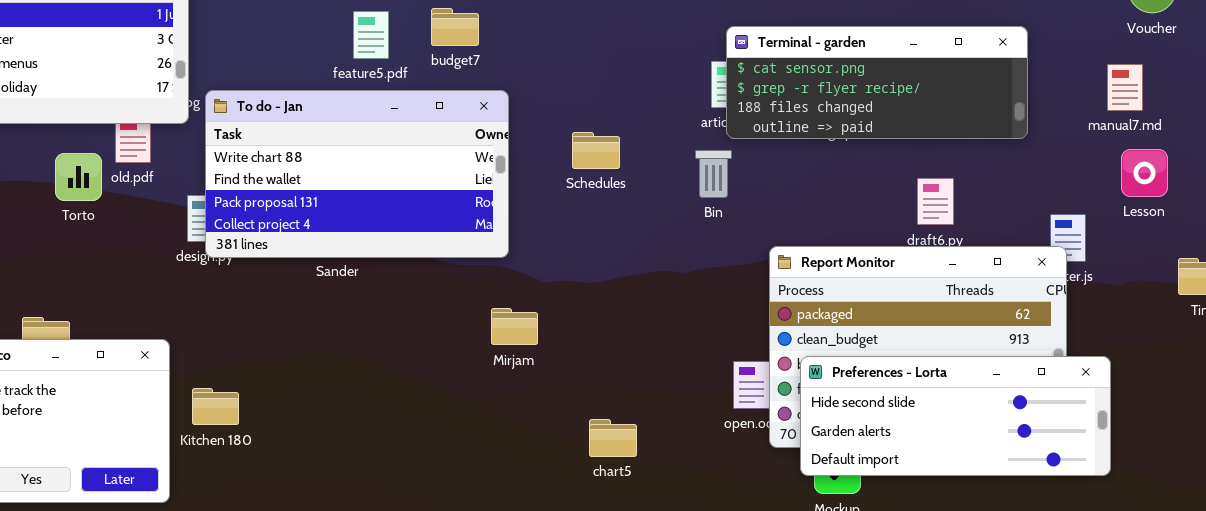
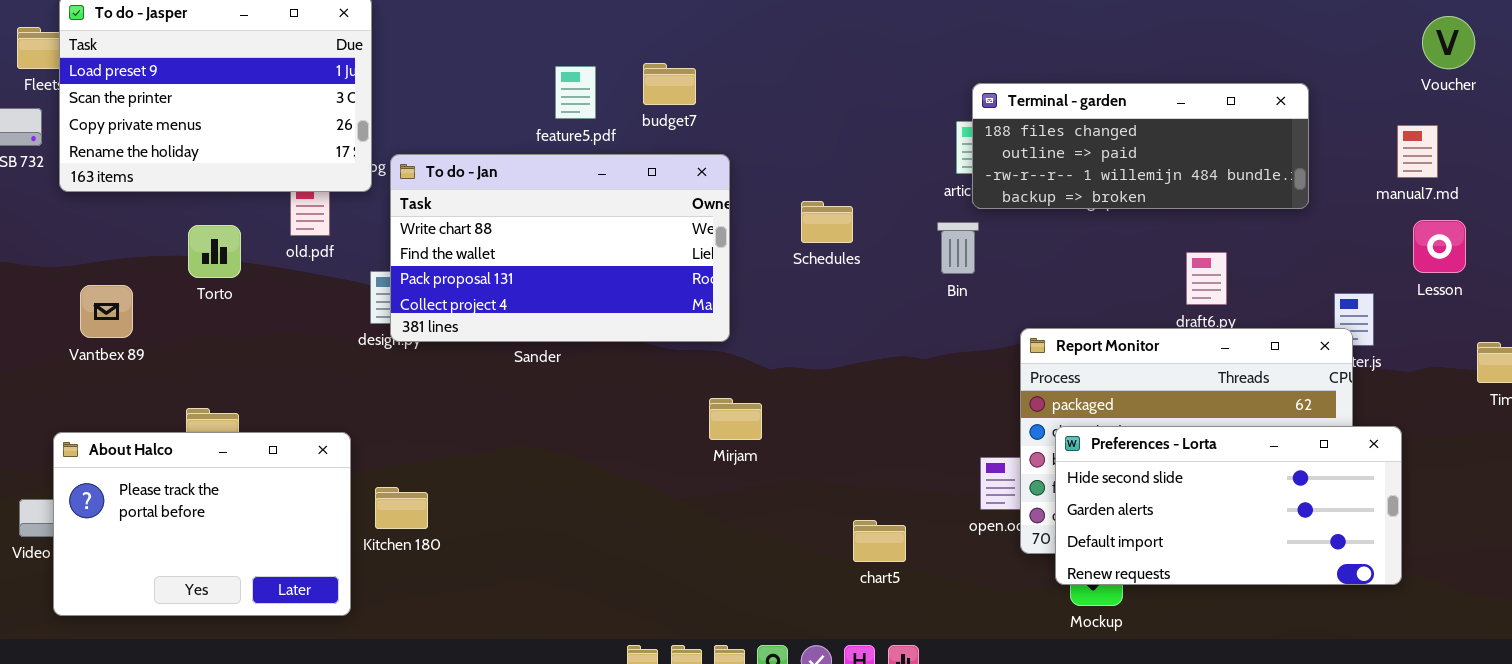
Terminal - garden: [726,26,1028,139] -> [972,83,1309,209], scrolled down 2 rows
Torto: [55,153,102,201] -> [188,225,241,278], moved
Preferences - Lorta: [800,356,1111,476] -> [1055,426,1402,585], resized
chart5: [589,419,637,457] -> [853,520,906,562], moved

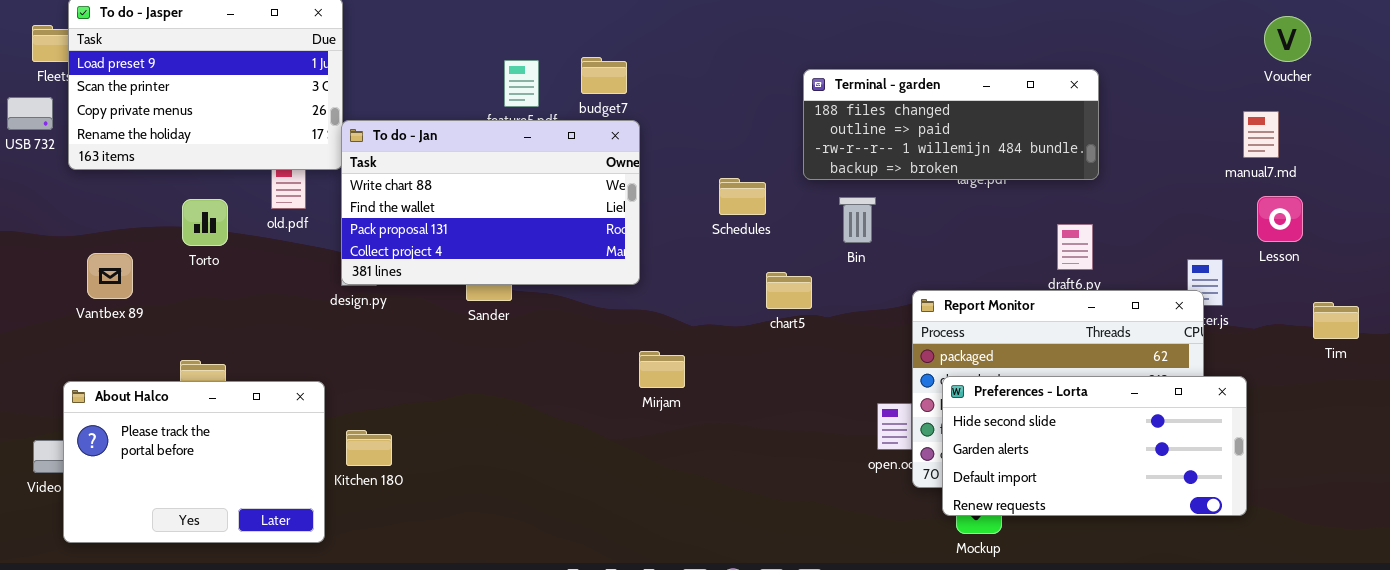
Terminal - garden: [972,83,1309,209] -> [803,69,1099,180], moved
To do - Jan: [390,154,730,342] -> [341,120,640,285], moved
chart5: [853,520,906,562] -> [766,272,812,309], moved

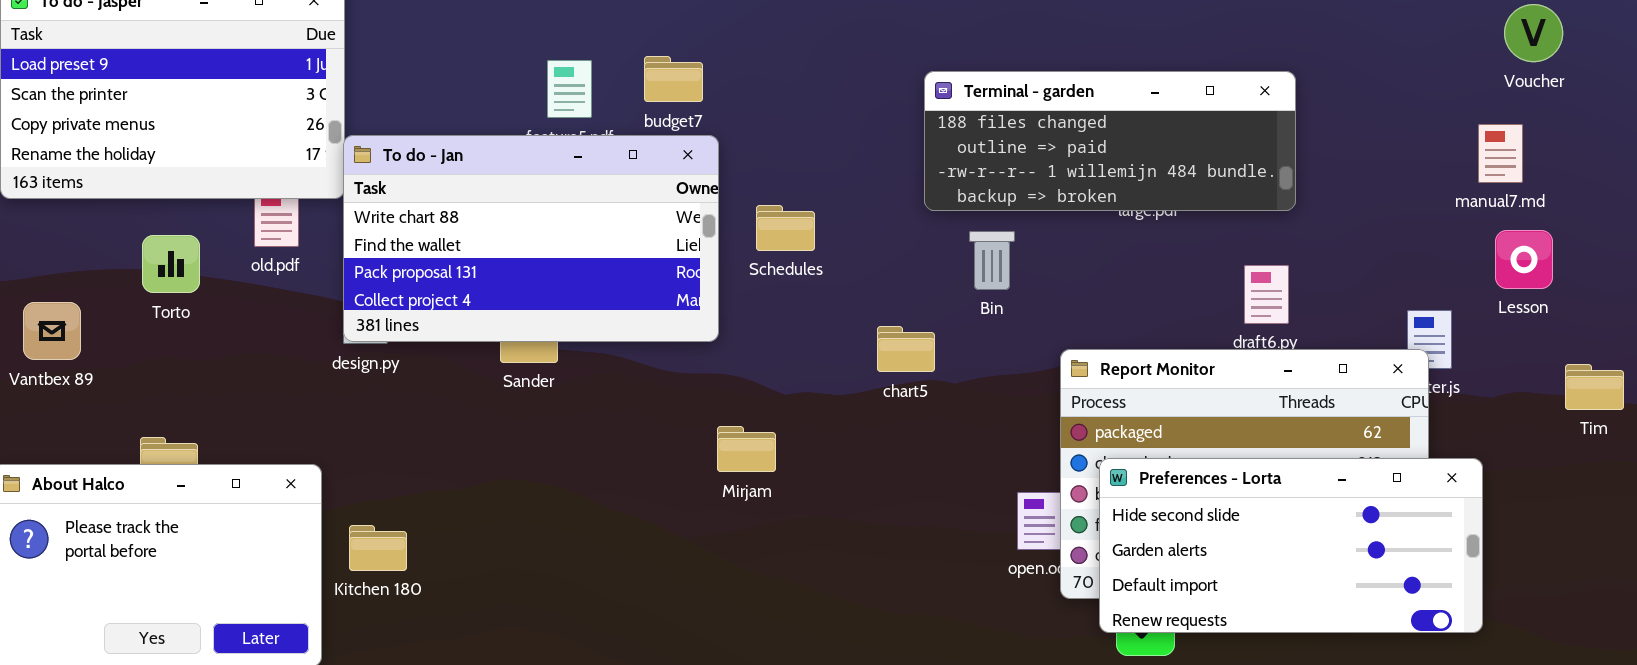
Schedules: [719,178,766,215] -> [756,205,815,251], moved

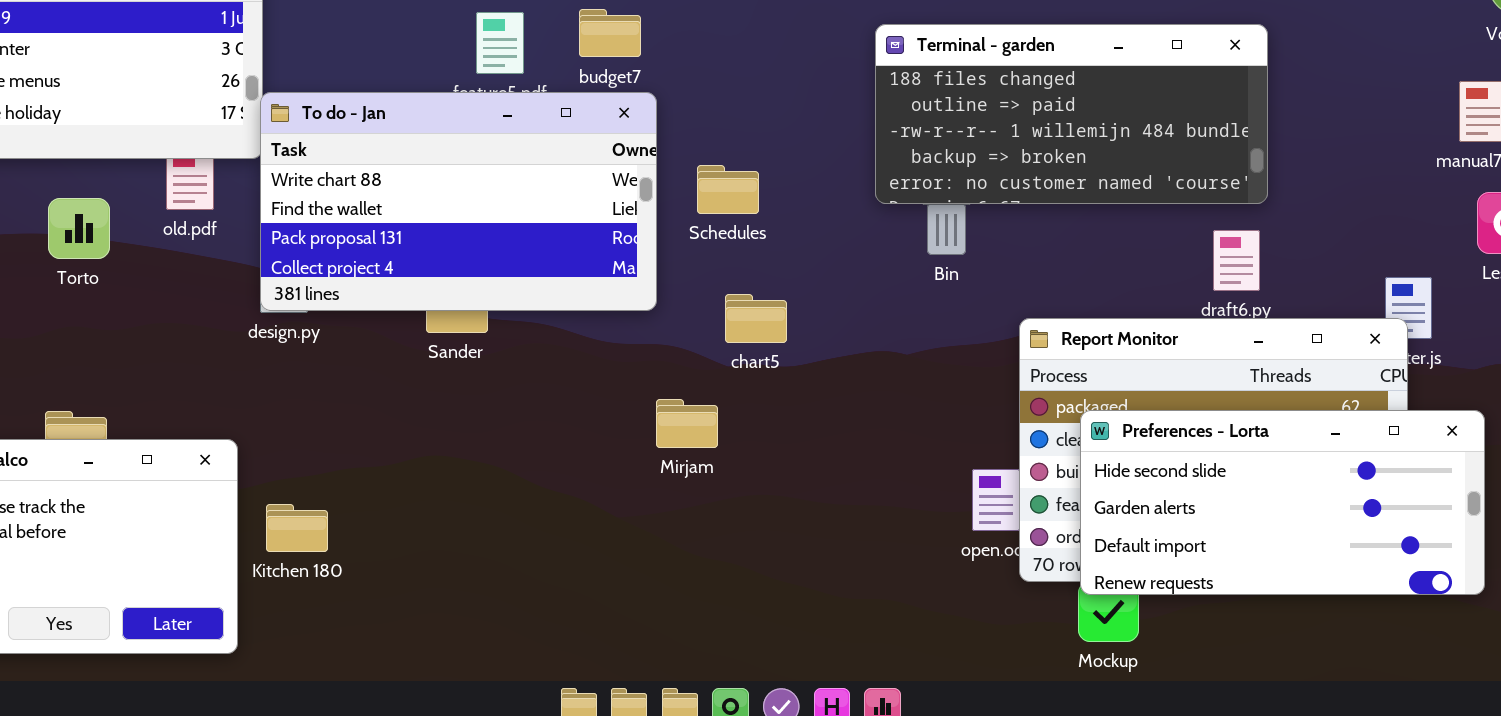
Terminal - garden: [924,71,1296,211] -> [875,24,1268,204], resized
chart5: [877,326,935,372] -> [725,294,787,343], moved
Preferences - Lorta: [1099,458,1483,633] -> [1080,410,1485,595], moved

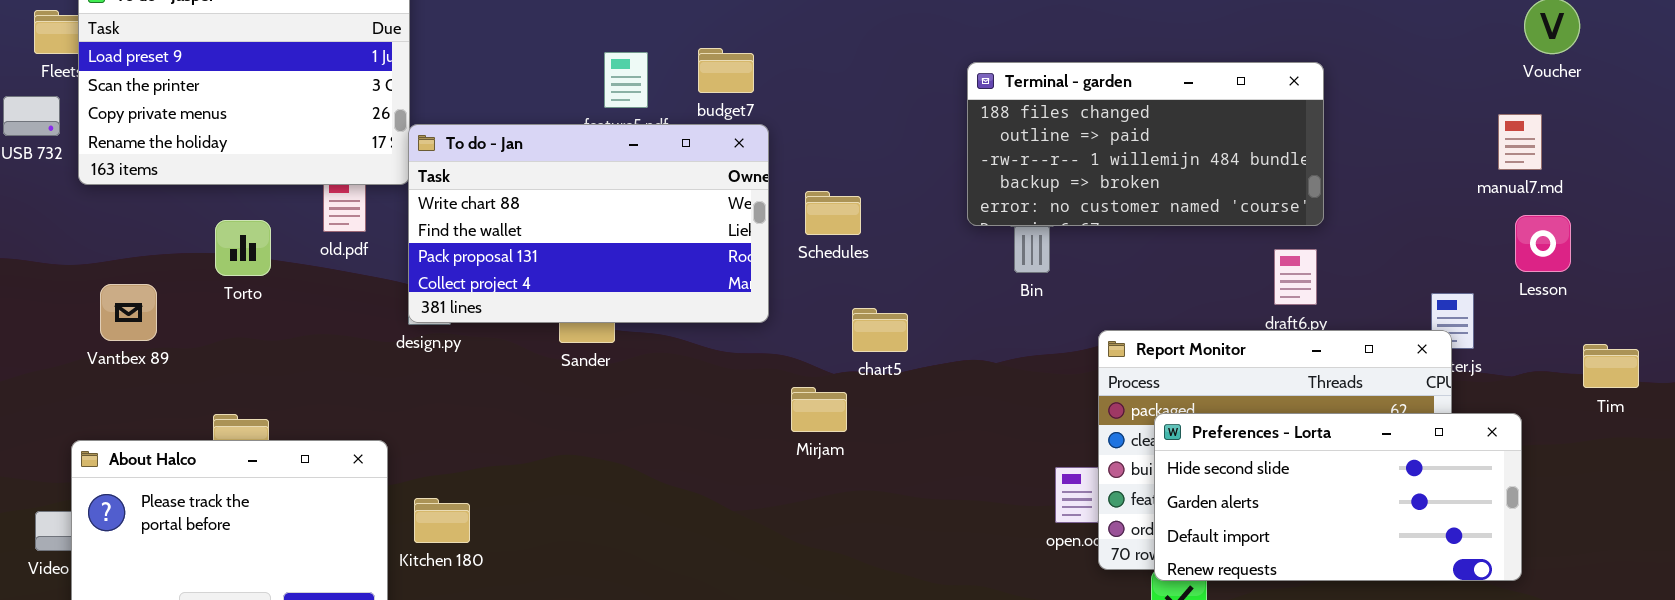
chart5: [725,294,787,343] -> [852,308,908,352], moved
Mirjam: [656,399,718,448] -> [791,387,847,432], moved

